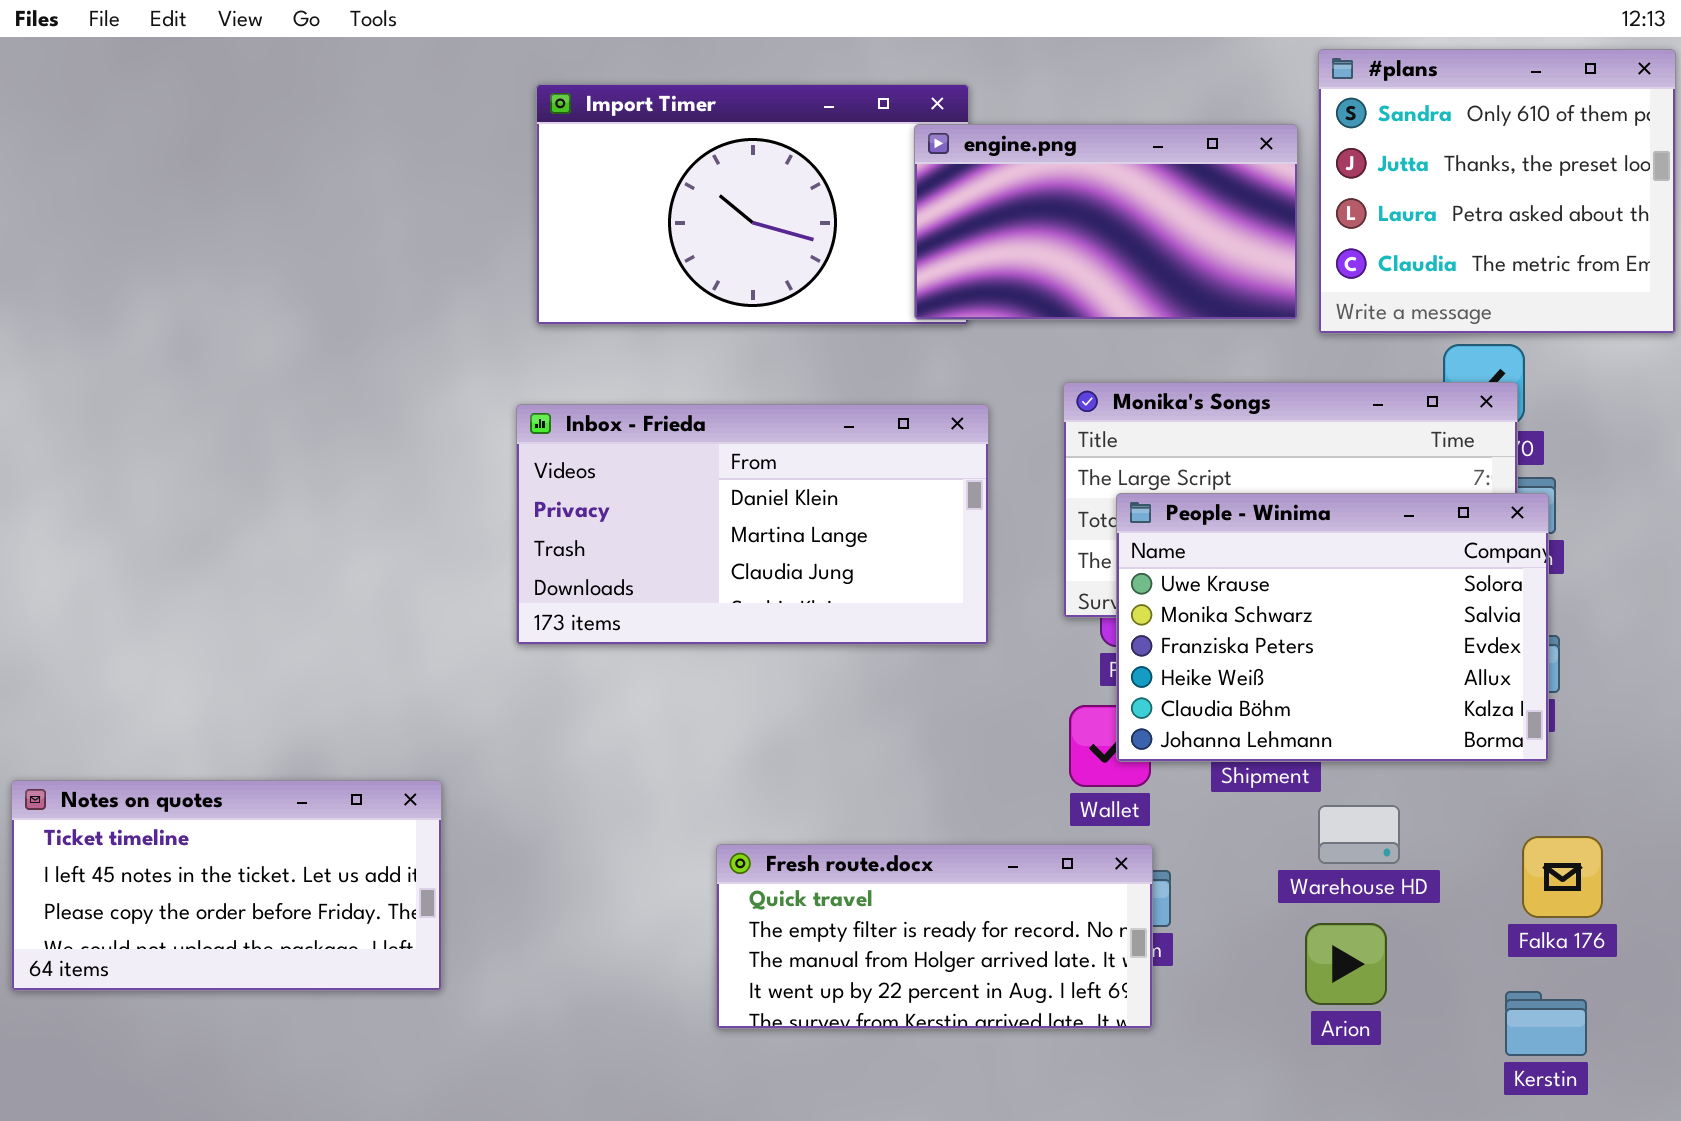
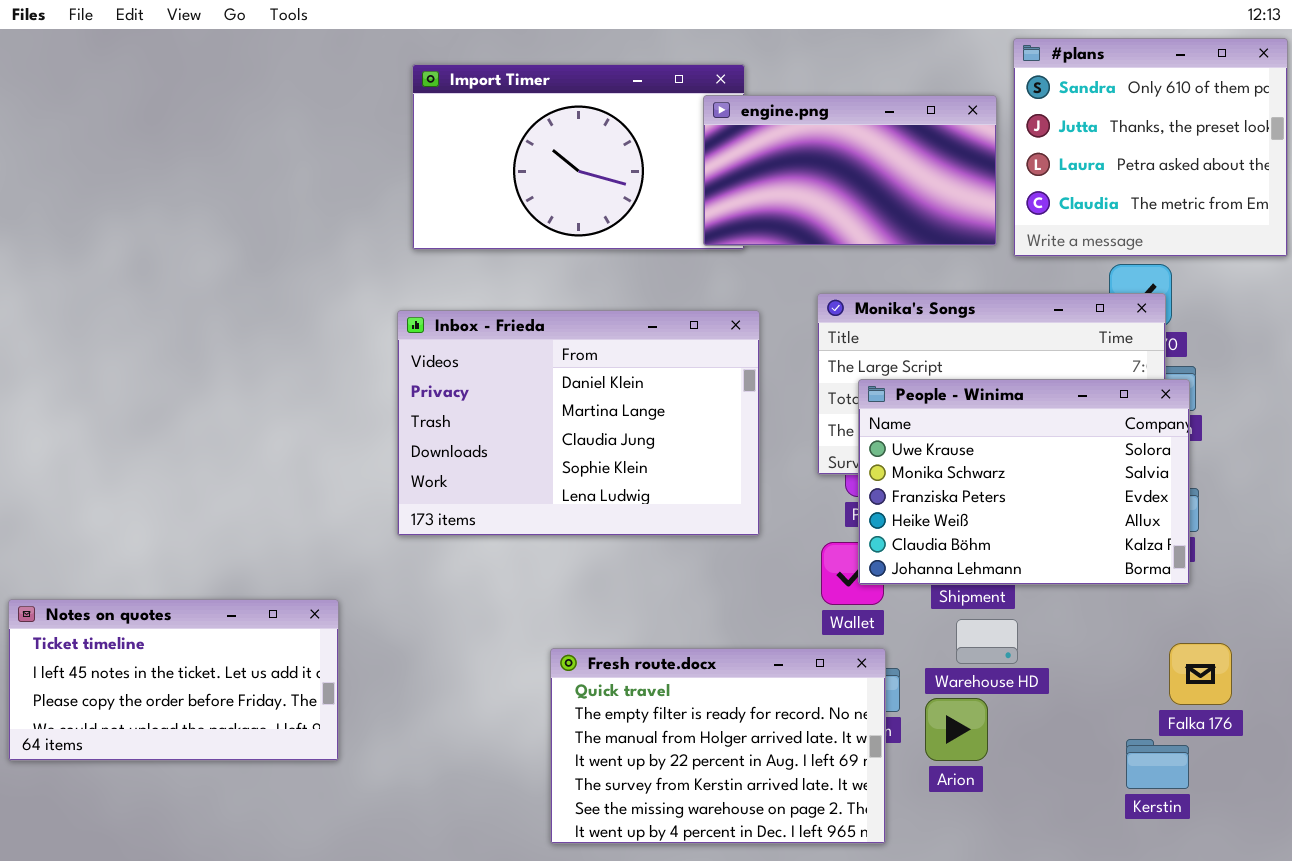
Inbox - Frieda: [516,404,989,645] -> [397,310,760,536], resized
Warehouse HD: [1318,805,1400,864] -> [956,619,1018,664], moved
Fresh route.docx: [716,844,1153,1029] -> [550,648,886,844], resized
Arion: [1305,923,1387,1005] -> [925,698,988,761], moved
Kerstin: [1505,991,1587,1056] -> [1126,739,1189,789], moved

